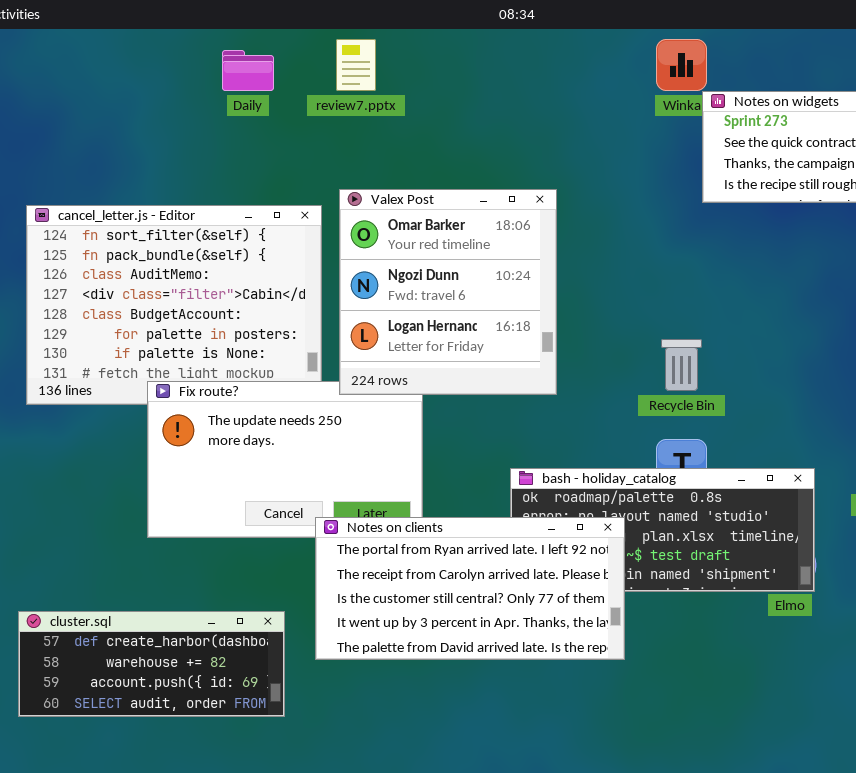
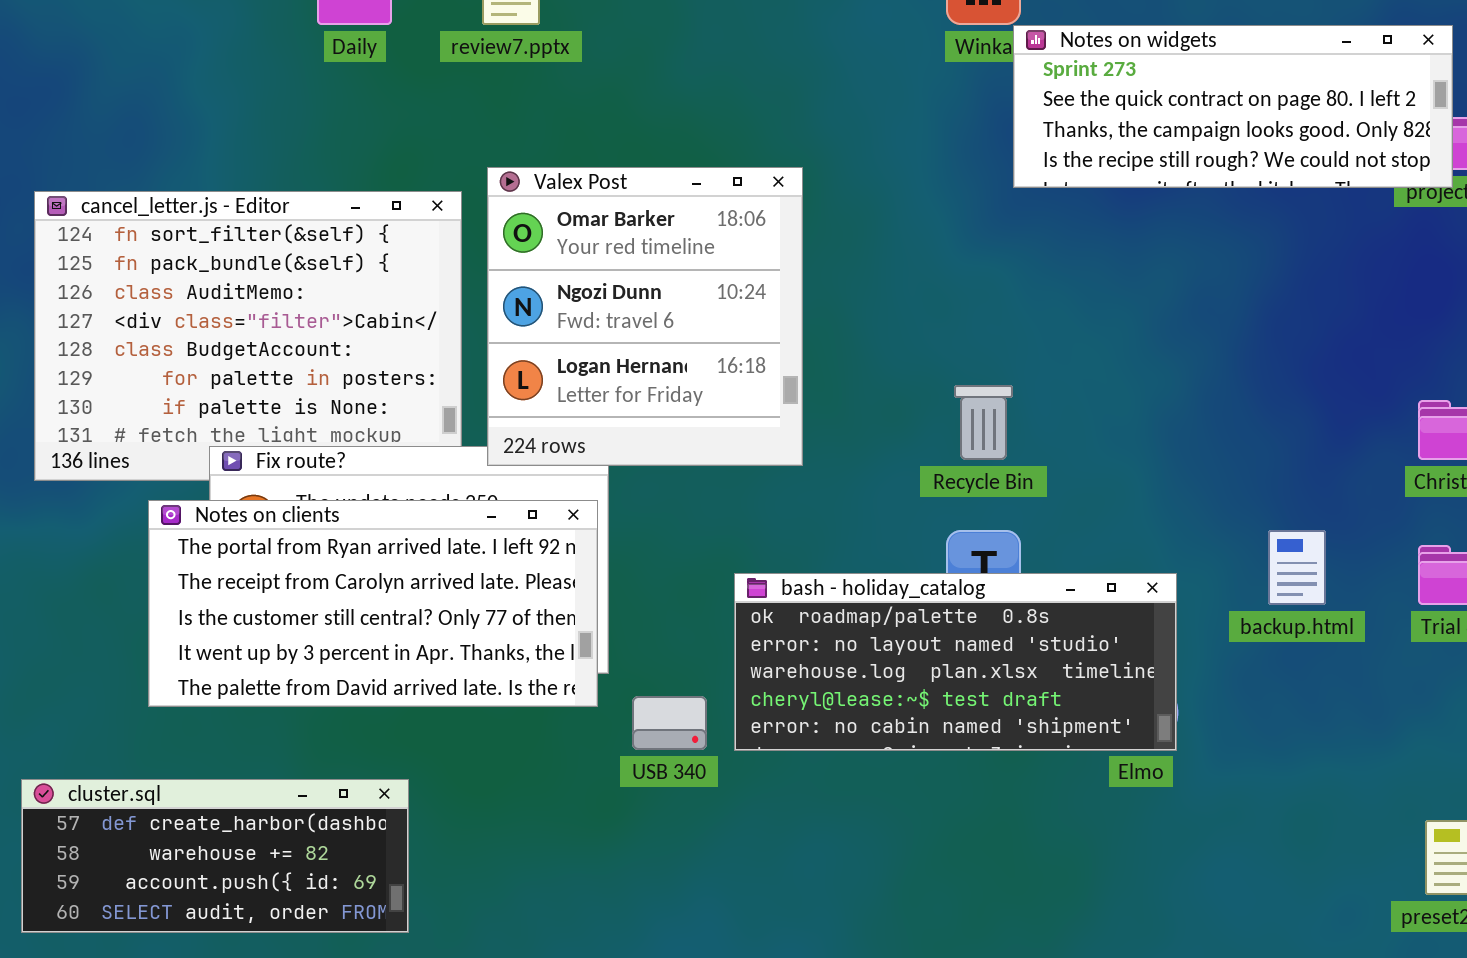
Notes on clients: [315,517,625,660] -> [148,500,598,707], moved

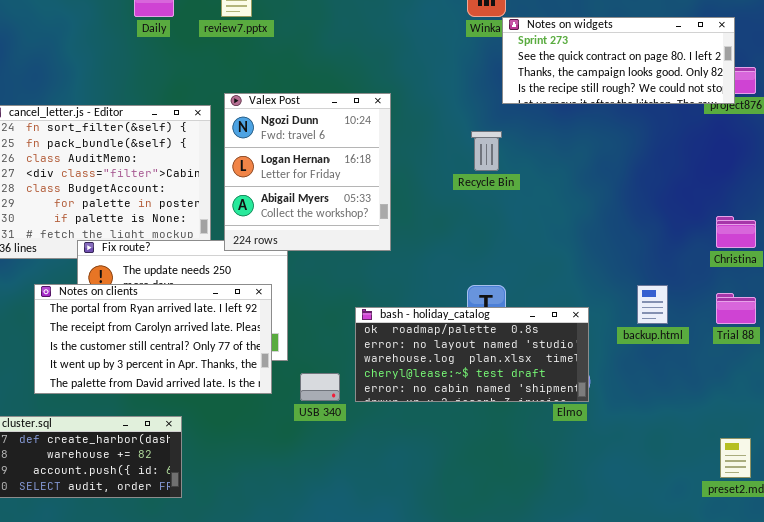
Valex Post: [487,167,803,466] -> [224,93,391,251], scrolled down 1 row
Recycle Bin: [954,385,1013,460] -> [471,131,502,171], moved
Notes on clients: [148,500,598,707] -> [34,284,272,394], moved

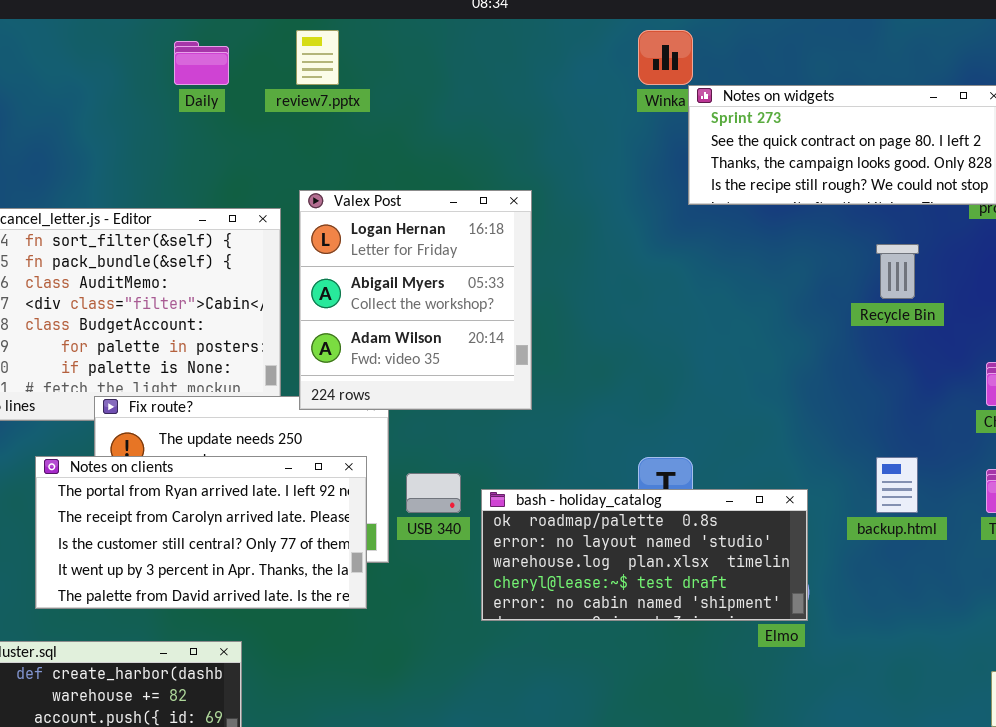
Valex Post: [224,93,391,251] -> [299,190,532,410], scrolled down 1 row
Recycle Bin: [471,131,502,171] -> [876,244,919,299], moved
USB 340: [300,373,340,401] -> [406,473,461,513], moved

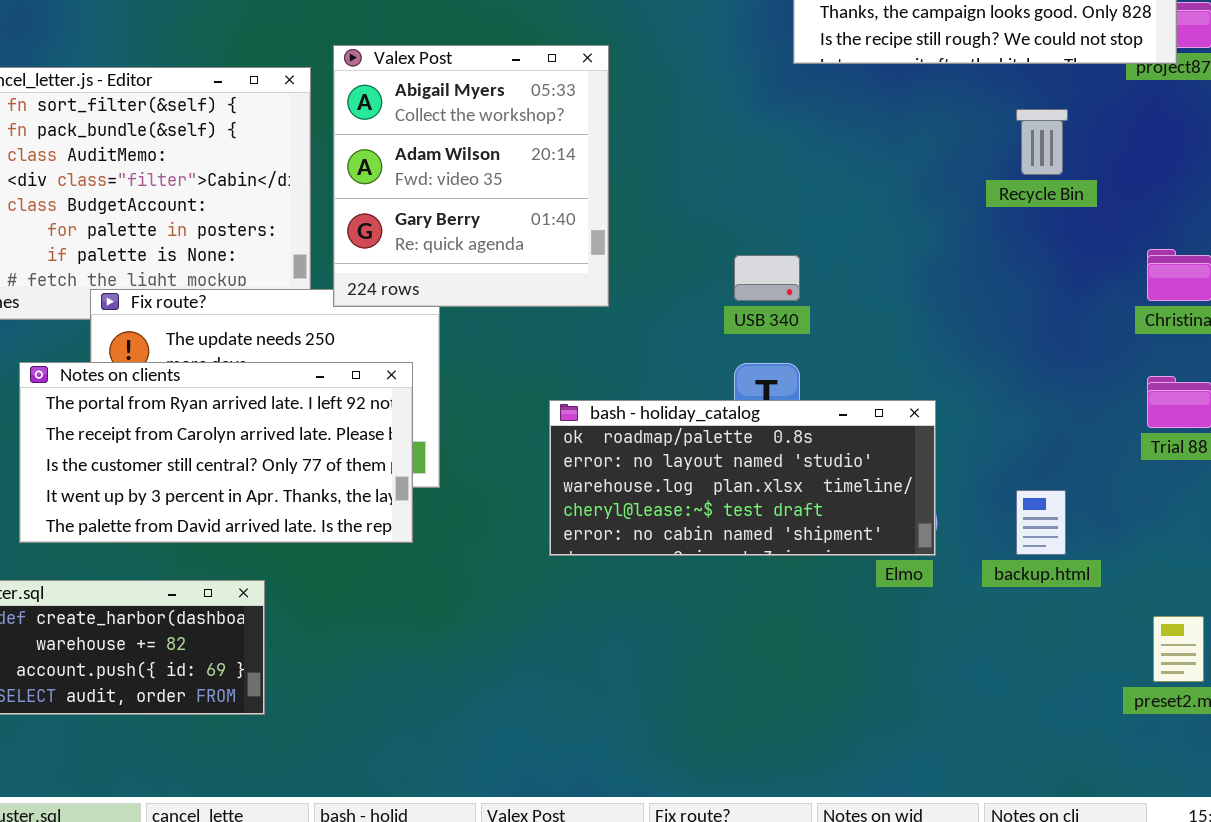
Valex Post: [299,190,532,410] -> [333,45,609,307], scrolled down 1 row
backup.html: [876,457,918,513] -> [1016,490,1066,555], moved
USB 340: [406,473,461,513] -> [734,255,800,301], moved

